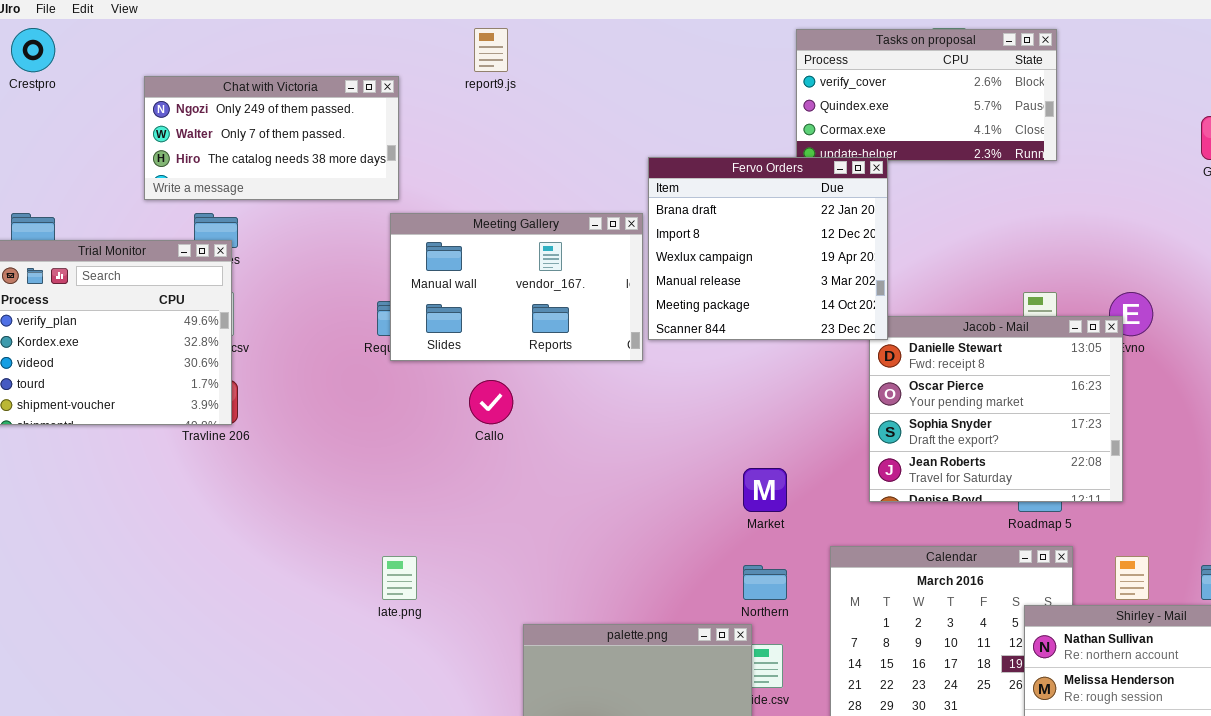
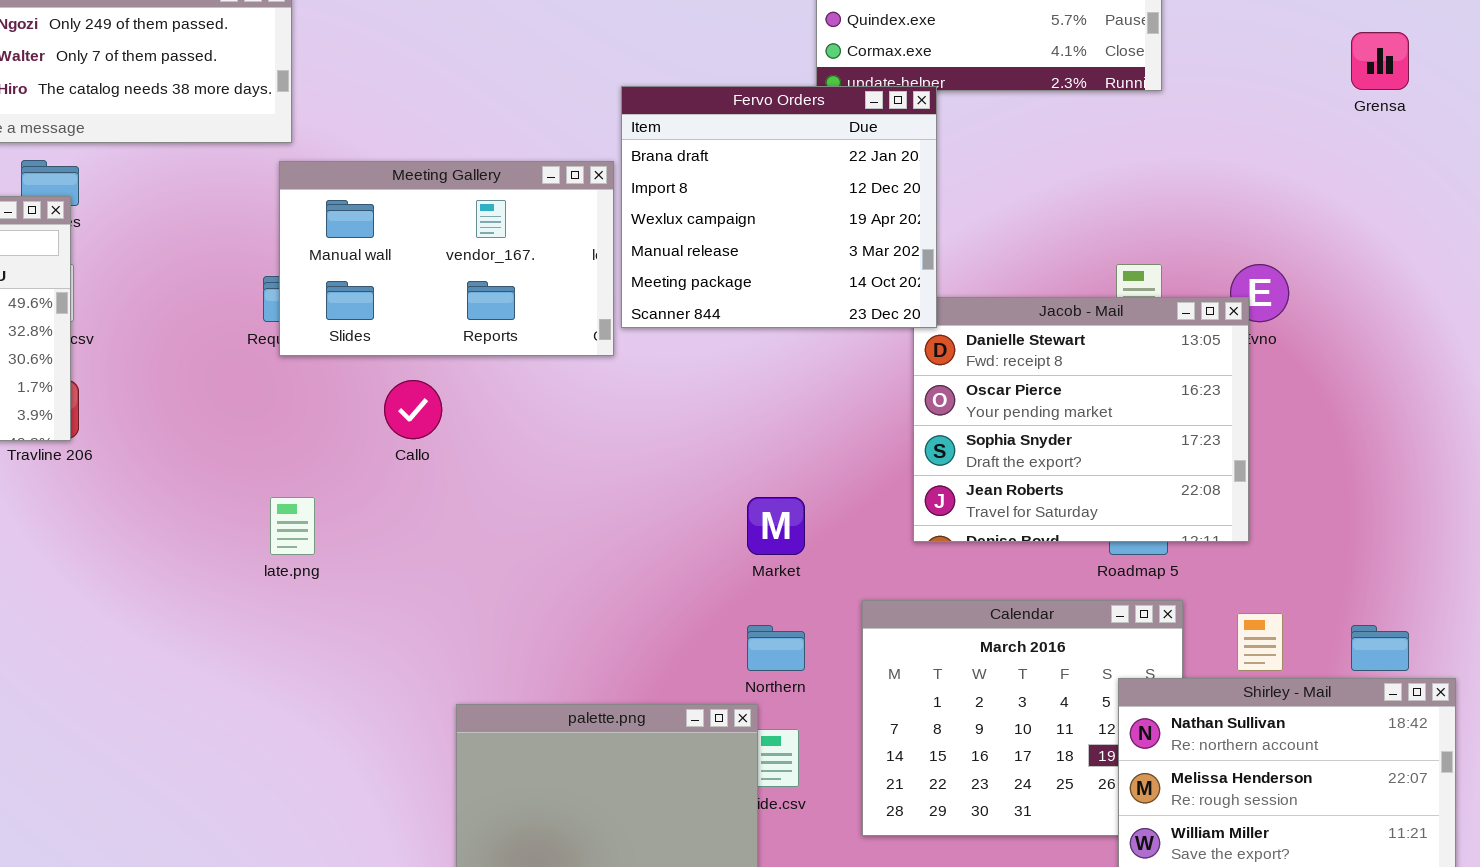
late.png: [382,556,417,600] -> [270,497,315,555], moved

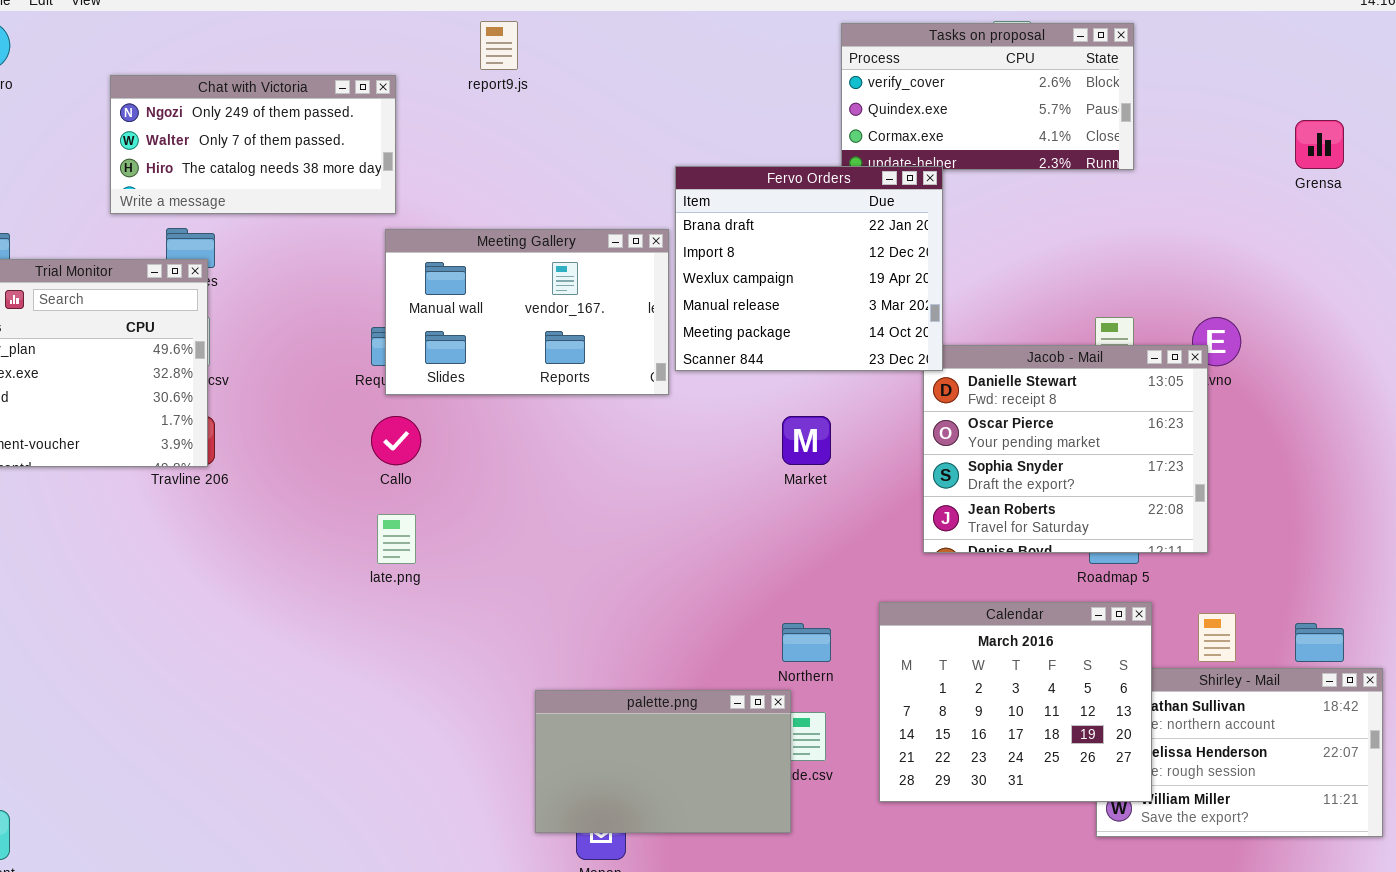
Callo: [384,380,442,439] -> [371,416,421,465], moved
Market: [747,497,805,555] -> [782,416,831,465], moved
Calendar: [862,600,1183,836] -> [879,602,1152,802], raised

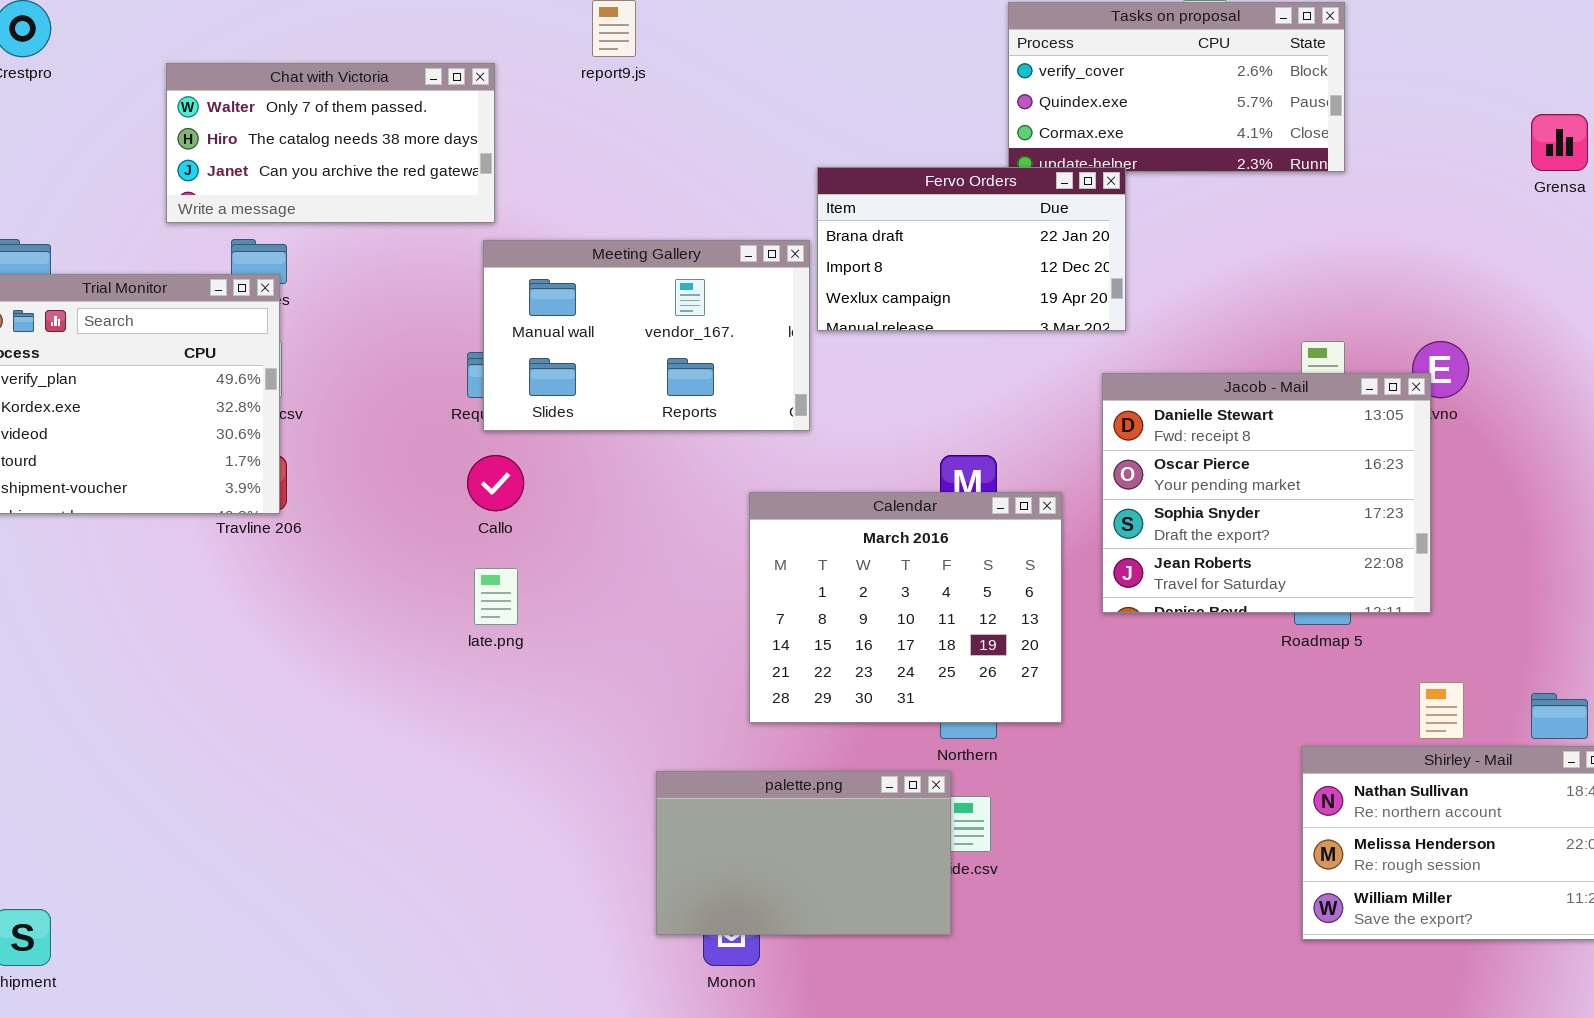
Chat with Victoria: [110,75,396,214] -> [166,63,495,223], scrolled down 1 row
Fervo Orders: [675,166,943,371] -> [817,167,1126,331], resized
Calendar: [879,602,1152,802] -> [749,492,1062,723], moved

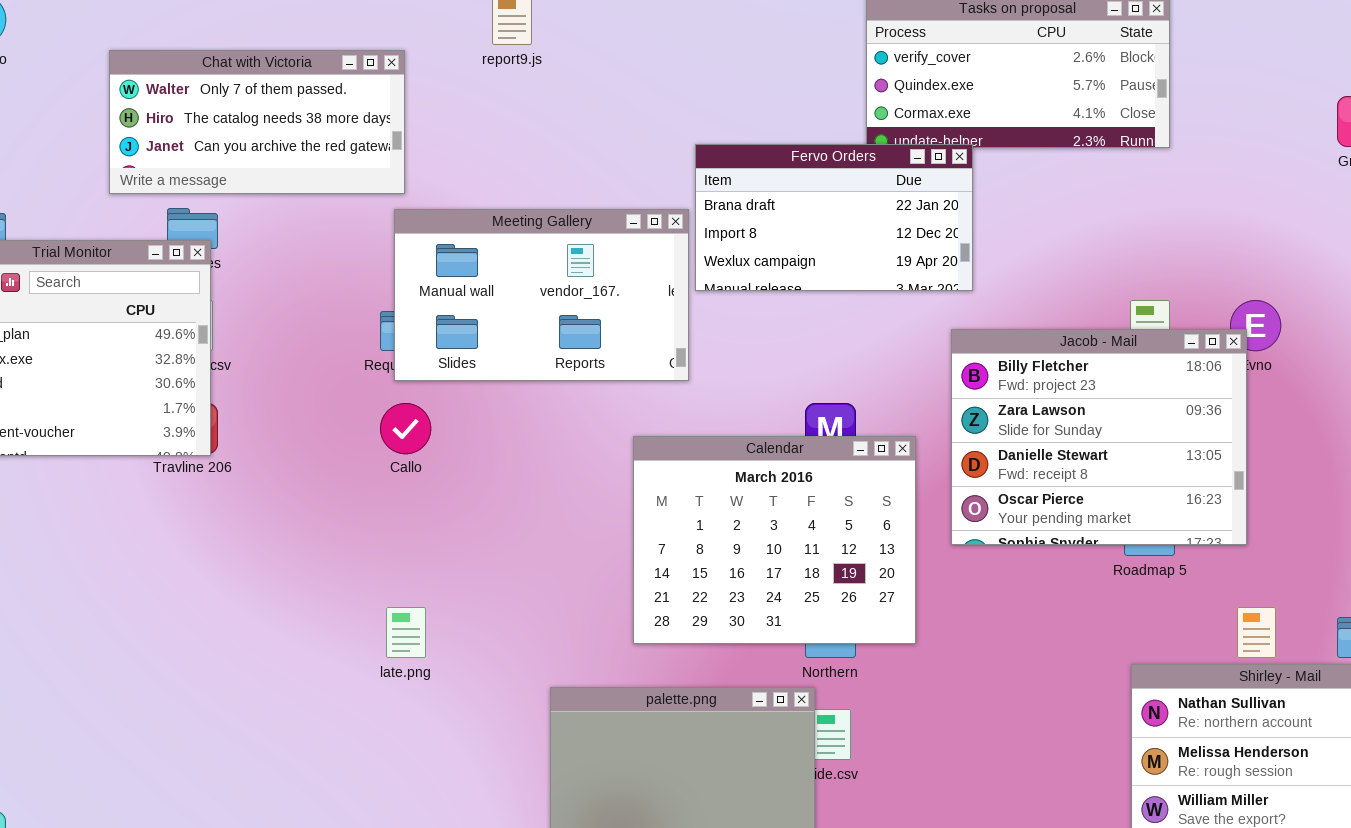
Jacob - Mail: [1102,373,1431,613] -> [951,329,1247,545], scrolled up 2 rows
late.png: [474,568,518,625] -> [386,607,426,658], moved

